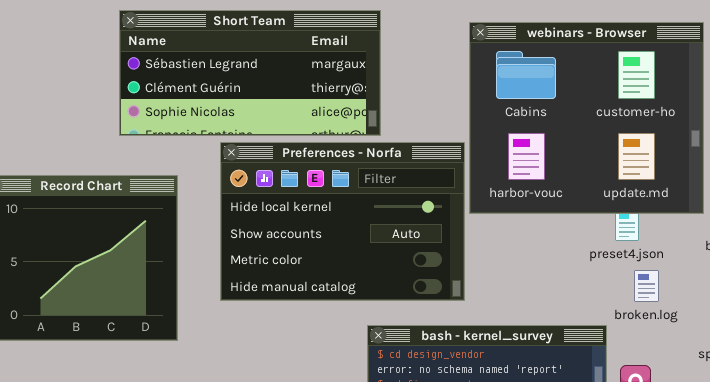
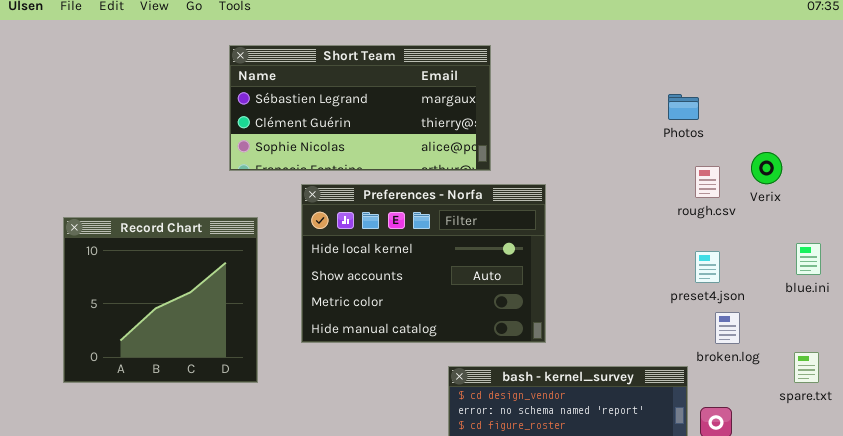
Short Team: [119,10,381,136] -> [229,45,491,171], moved
webinars - Browser: [469,22,704,214] -> none, closed

